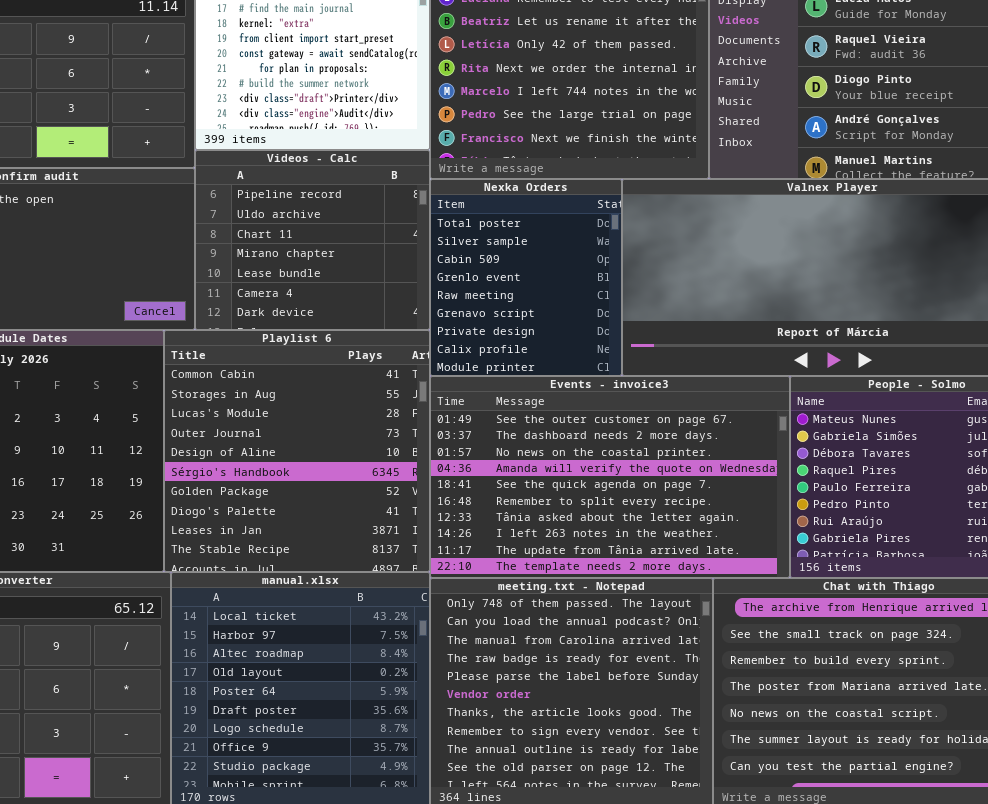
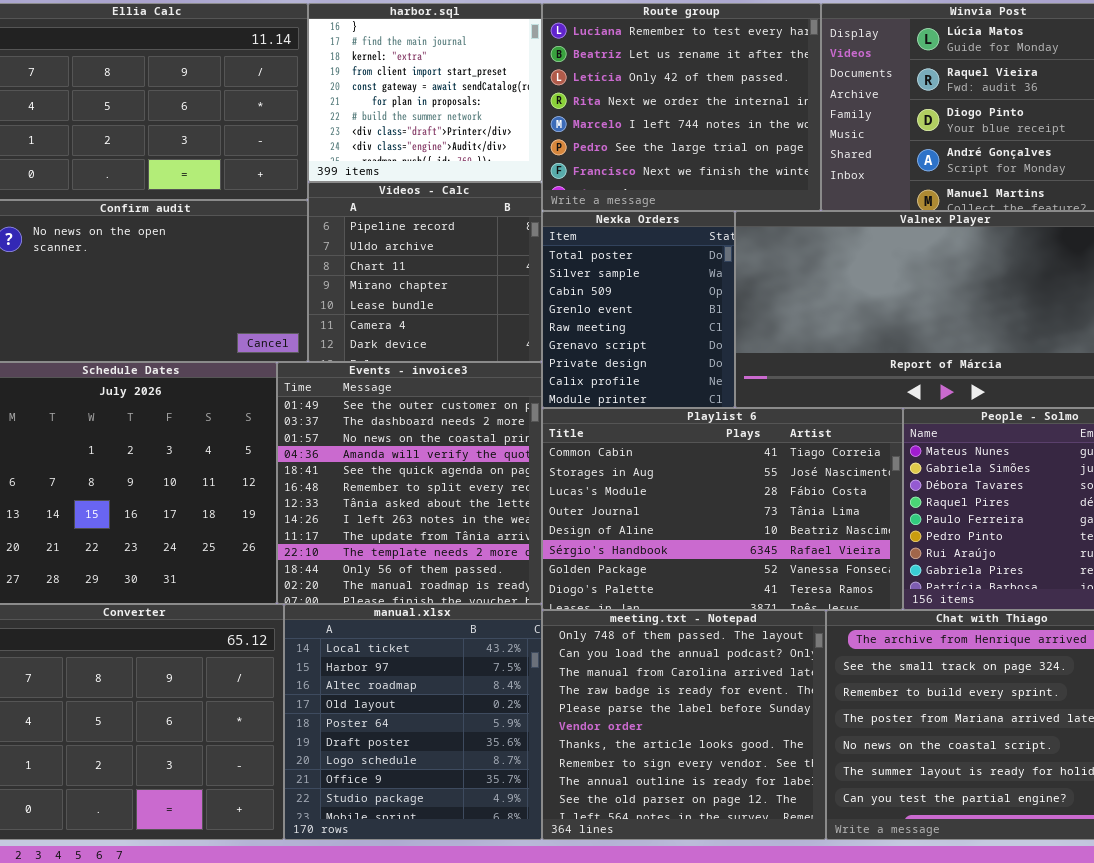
Playlist 6: [164,330,430,572] -> [542,408,903,610], moved, resized
Events - invoice3: [430,376,790,578] -> [277,362,542,604], moved, resized

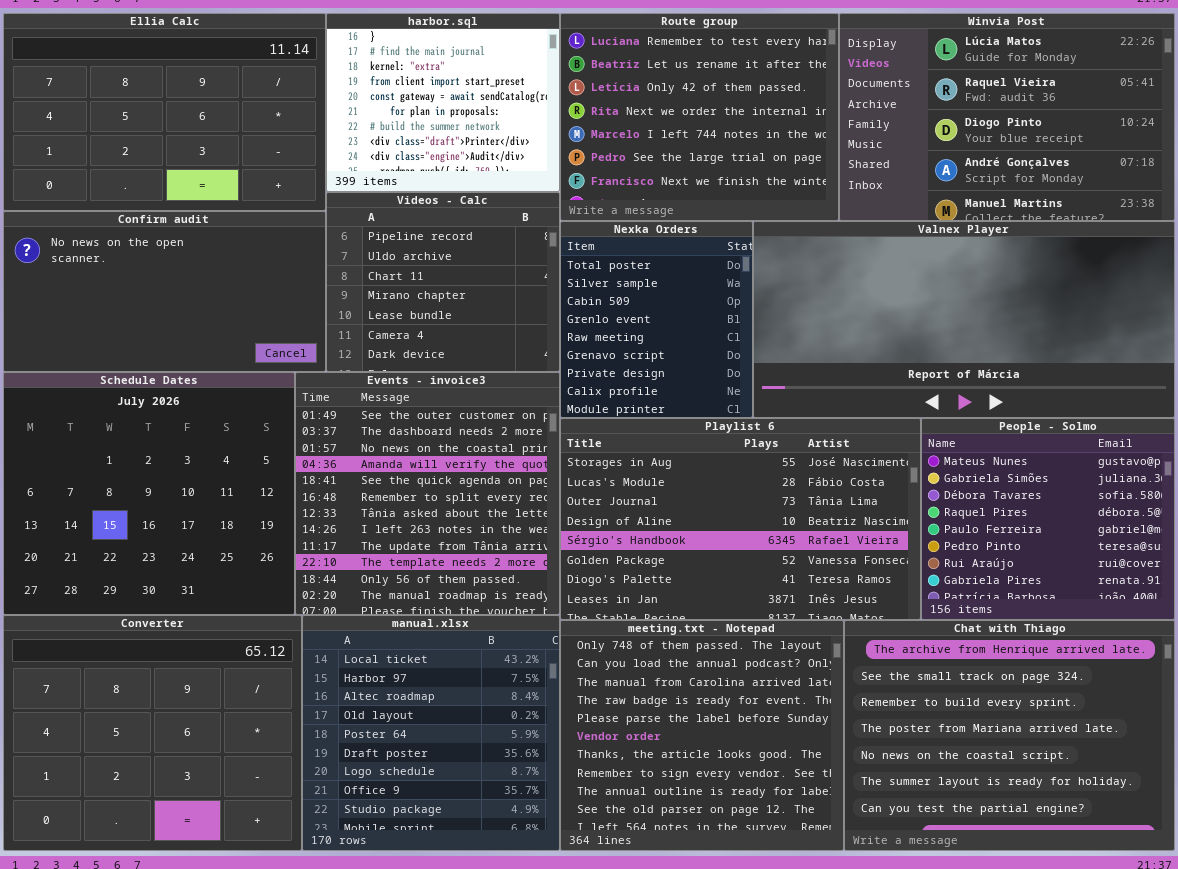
Playlist 6: [542,408,903,610] -> [560,418,921,620], scrolled down 1 row

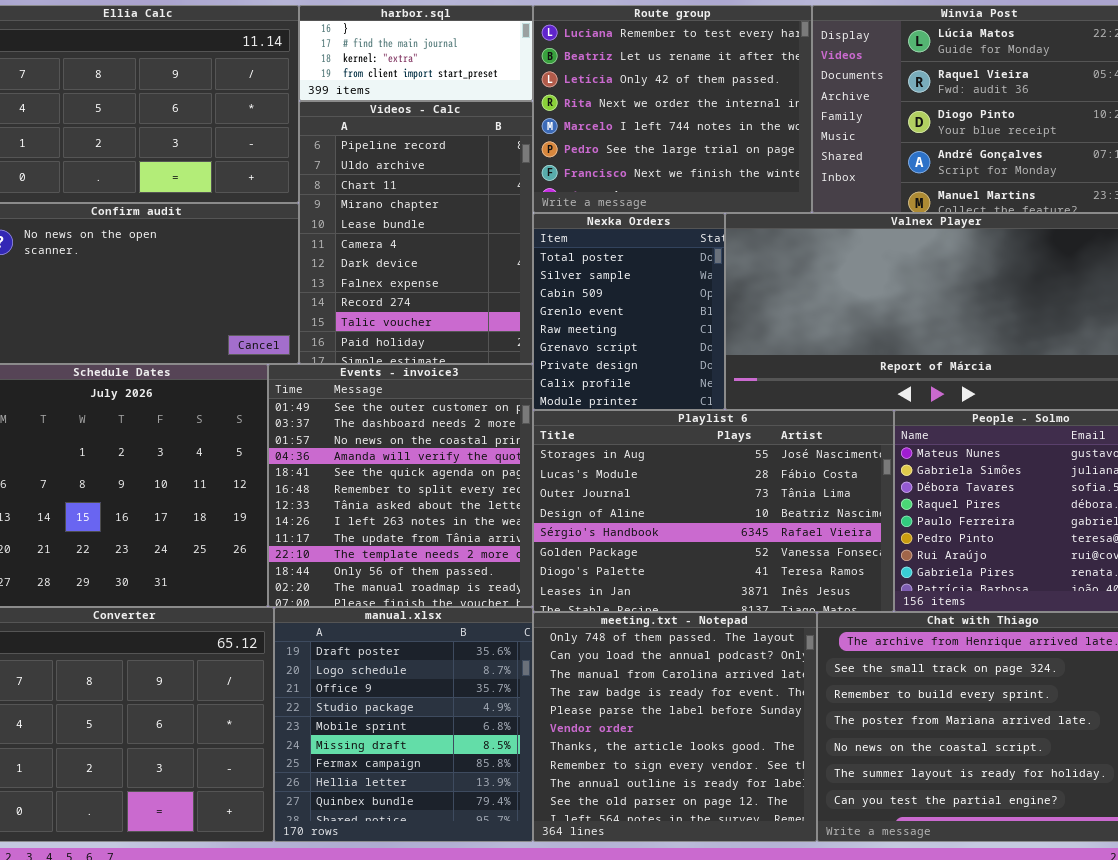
harbor.sql: [326,13,560,192] -> [299,5,533,101], resized
Videos - Calc: [326,192,560,372] -> [299,101,533,364], resized
manual.xlsx: [302,615,560,851] -> [274,607,533,842], scrolled down 5 rows

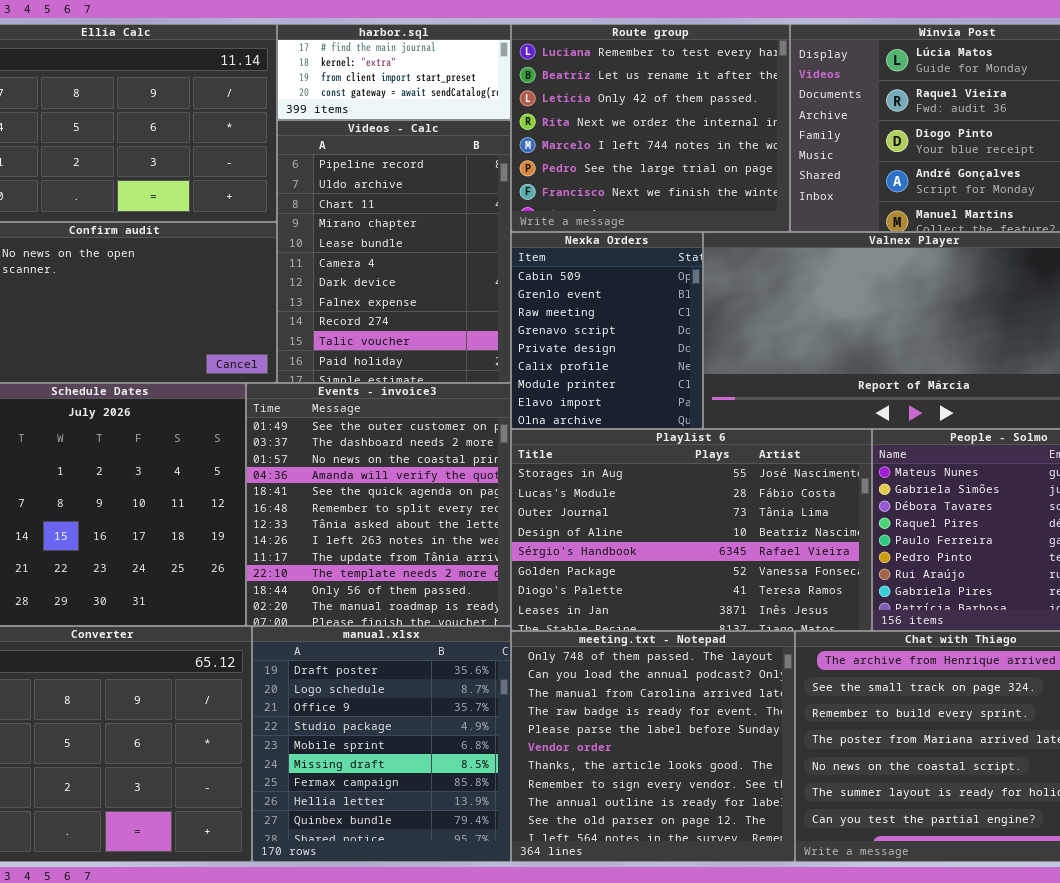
harbor.sql: [299,5,533,101] -> [277,24,511,120], scrolled down 1 row
Nexka Orders: [533,213,725,410] -> [511,232,703,429], scrolled down 2 rows

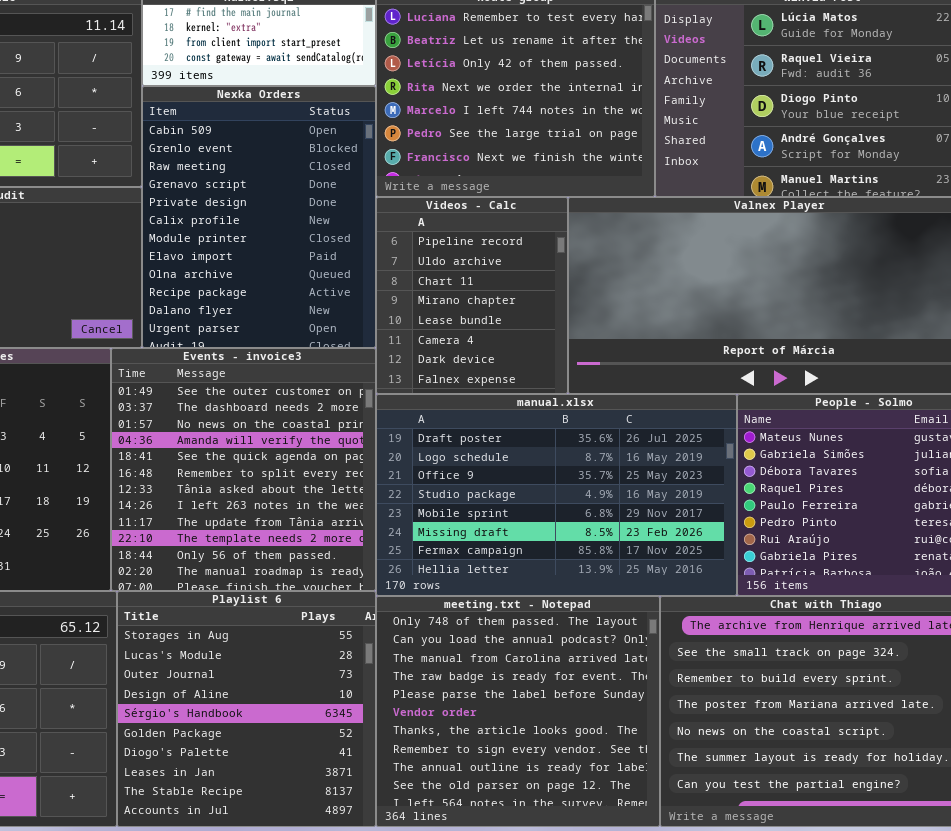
Videos - Calc: [277,120,511,383] -> [376,197,568,394], moved, resized
Nexka Orders: [511,232,703,429] -> [142,86,376,348], moved, resized
Playlist 6: [511,429,872,631] -> [117,591,376,827], moved, resized
manual.xlsx: [252,626,511,862] -> [376,394,737,596], moved, resized

